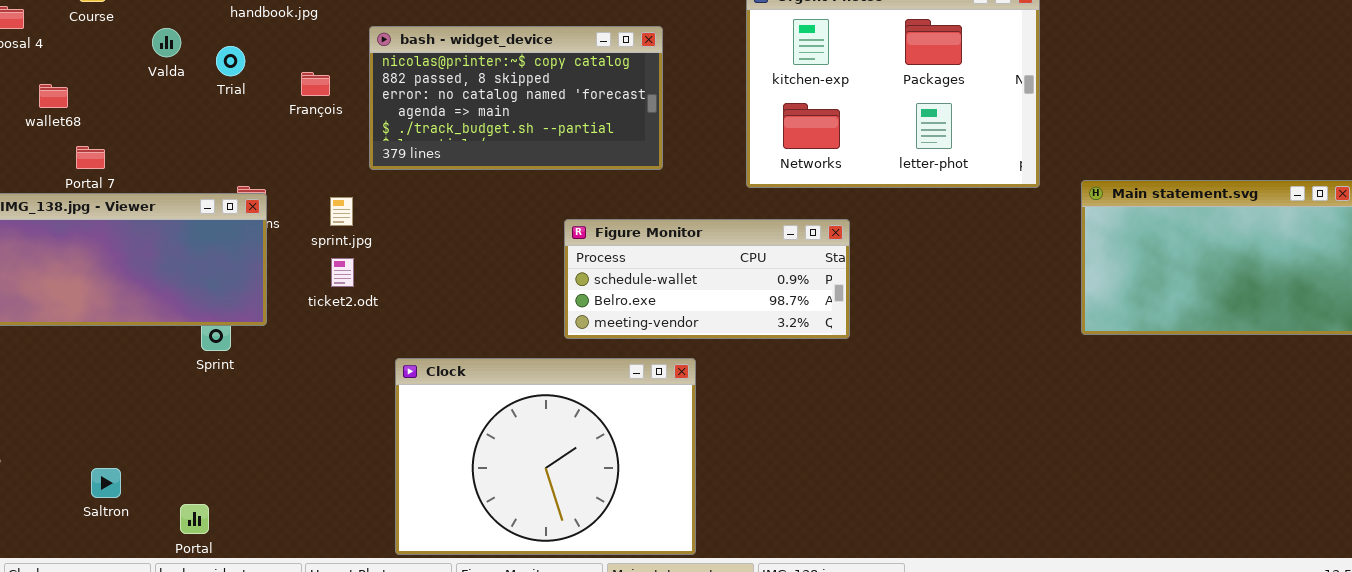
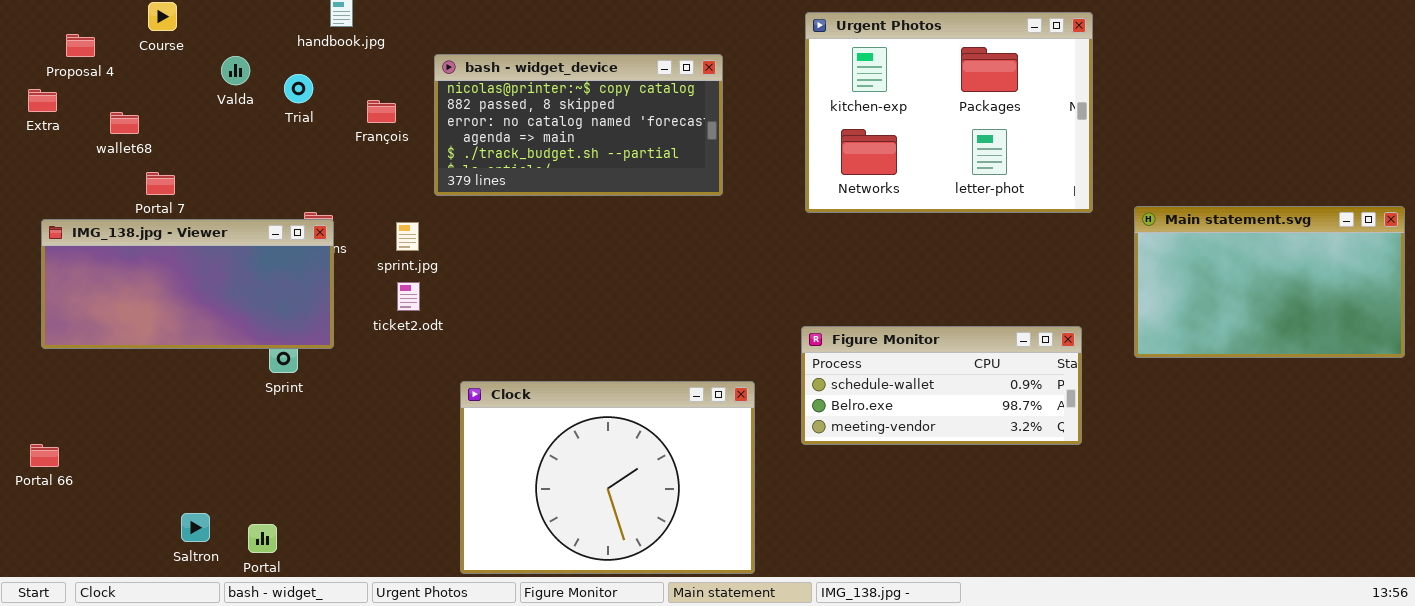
Figure Monitor: [564,219,850,339] -> [801,326,1082,445], moved
Saltron: [91,468,121,498] -> [181,513,210,542], moved

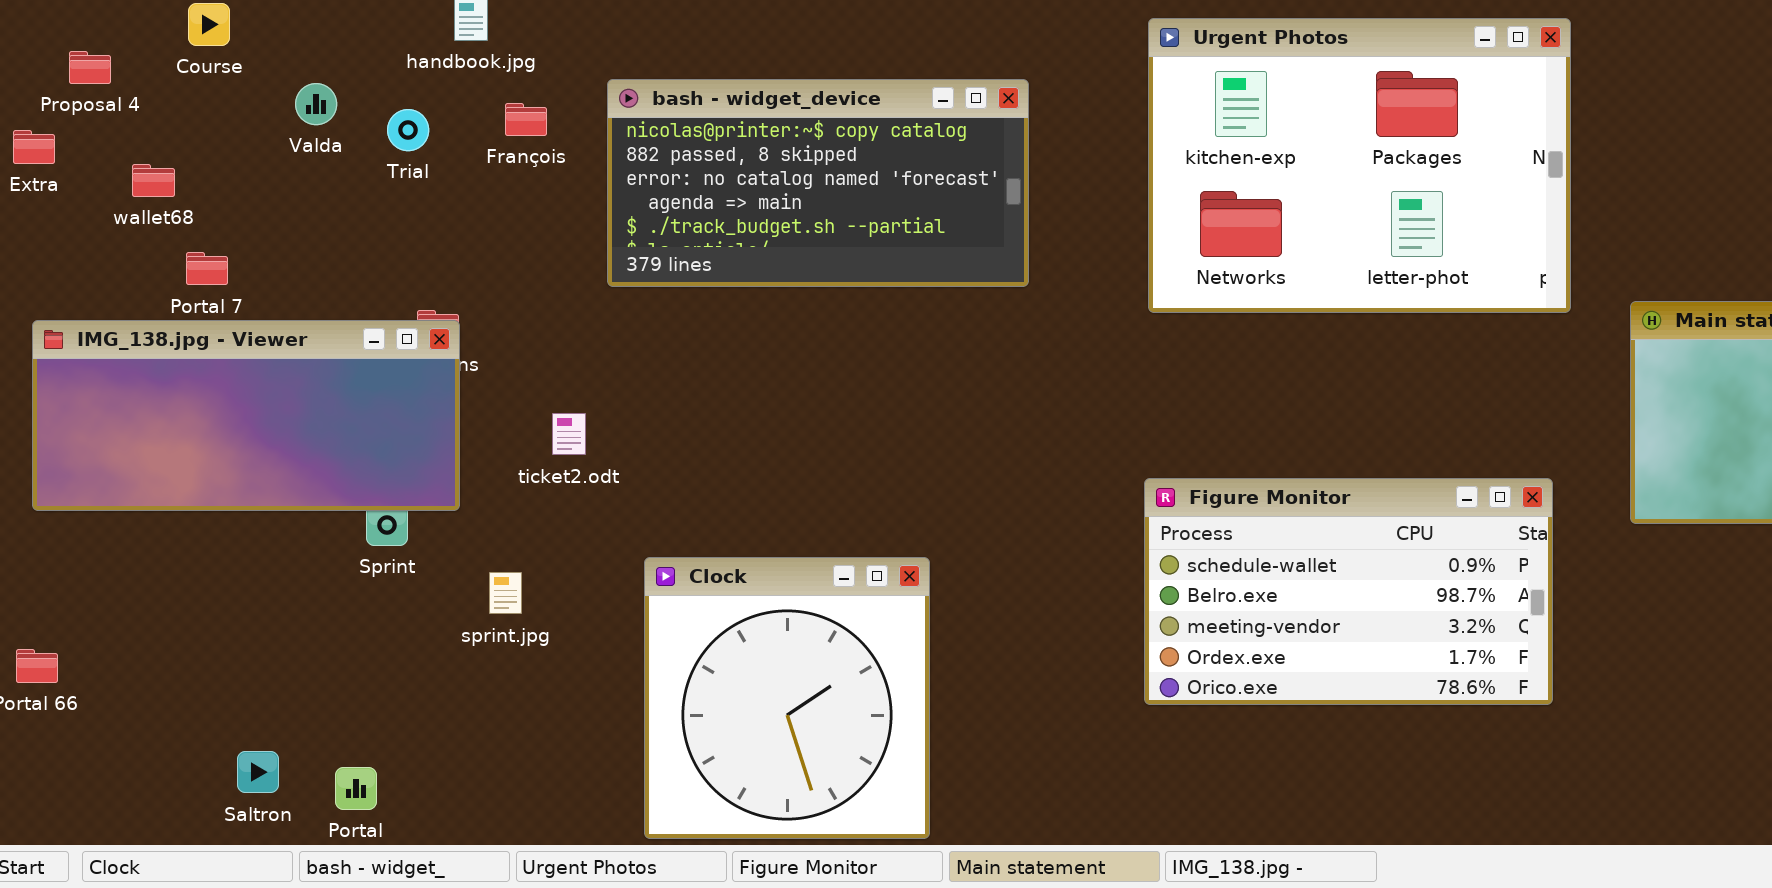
François: [367,100,396,123] -> [505,103,547,136], moved
sprint.jpg: [396,222,419,251] -> [489,572,522,614], moved
Figure Monitor: [801,326,1082,445] -> [1144,478,1553,705], resized
Clock: [460,381,755,574] -> [644,557,930,839], resized

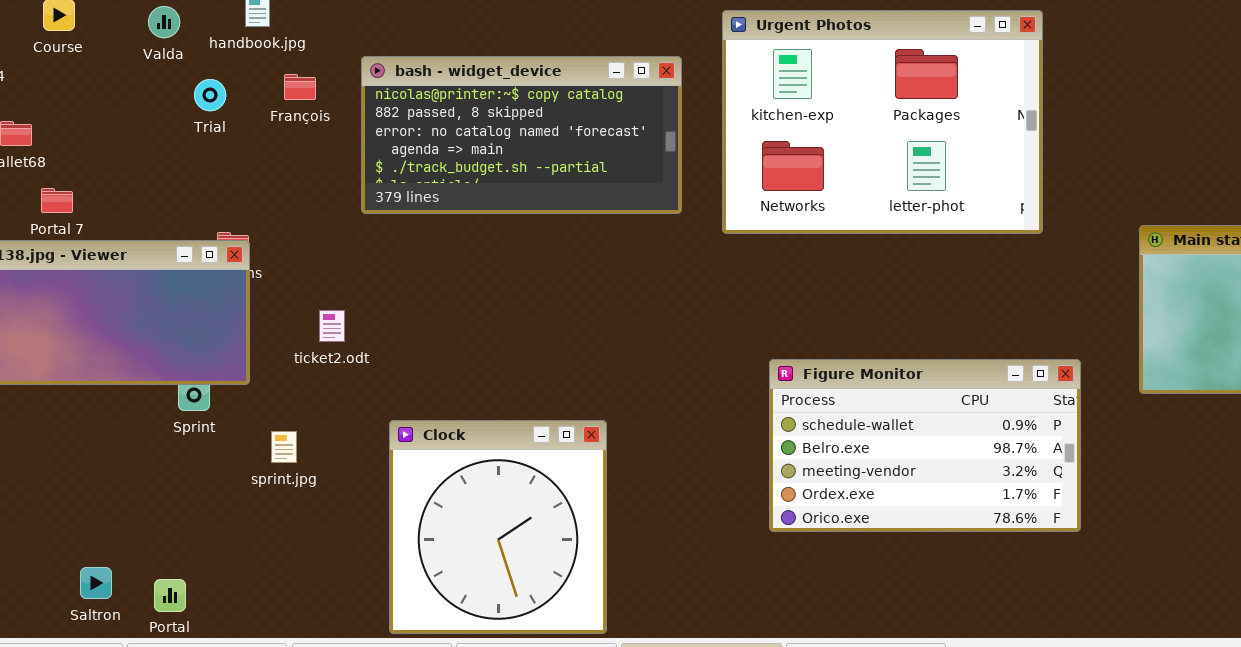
Urgent Photos: [1148,18,1571,313] -> [722,10,1043,234], moved
Valda: [295,83,337,125] -> [148,6,180,38], moved

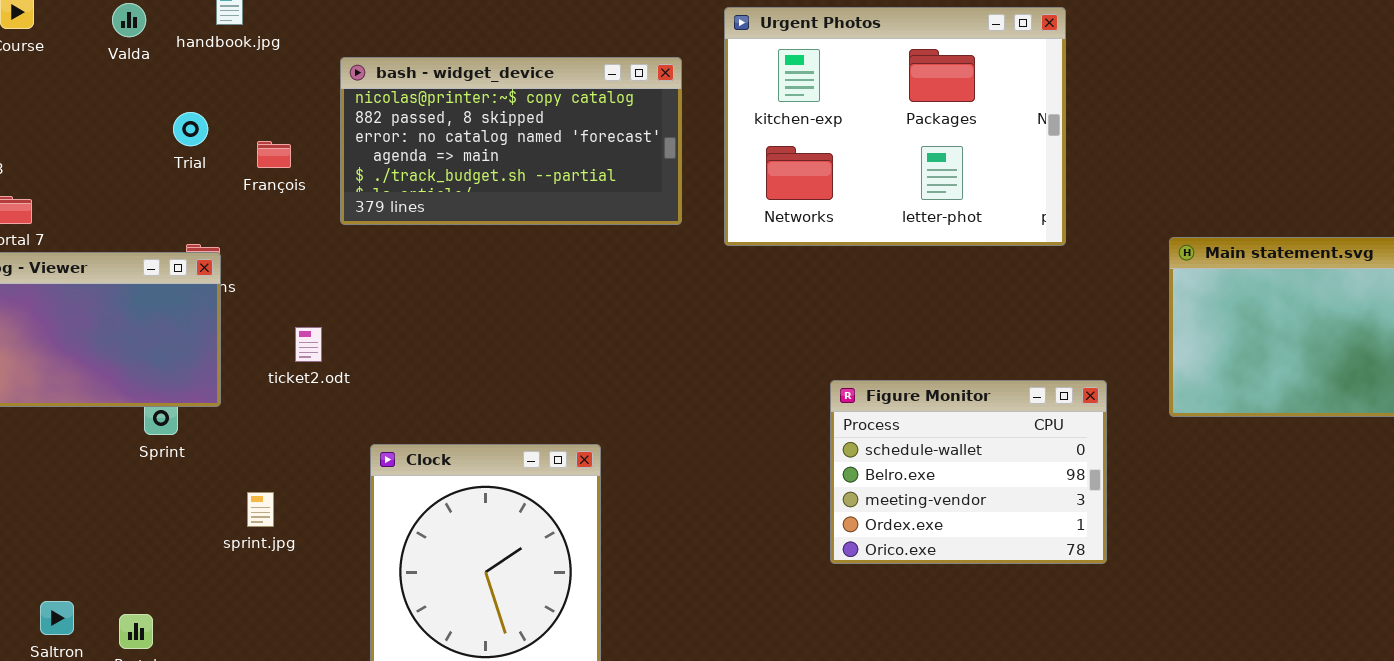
François: [284,74,316,100] -> [257,141,291,168], moved
Trial: [194,79,226,111] -> [173,112,208,146], moved
Figure Monitor: [769,359,1081,532] -> [830,380,1107,564], resized
sprint.jpg: [271,431,297,463] -> [247,492,274,527], moved

